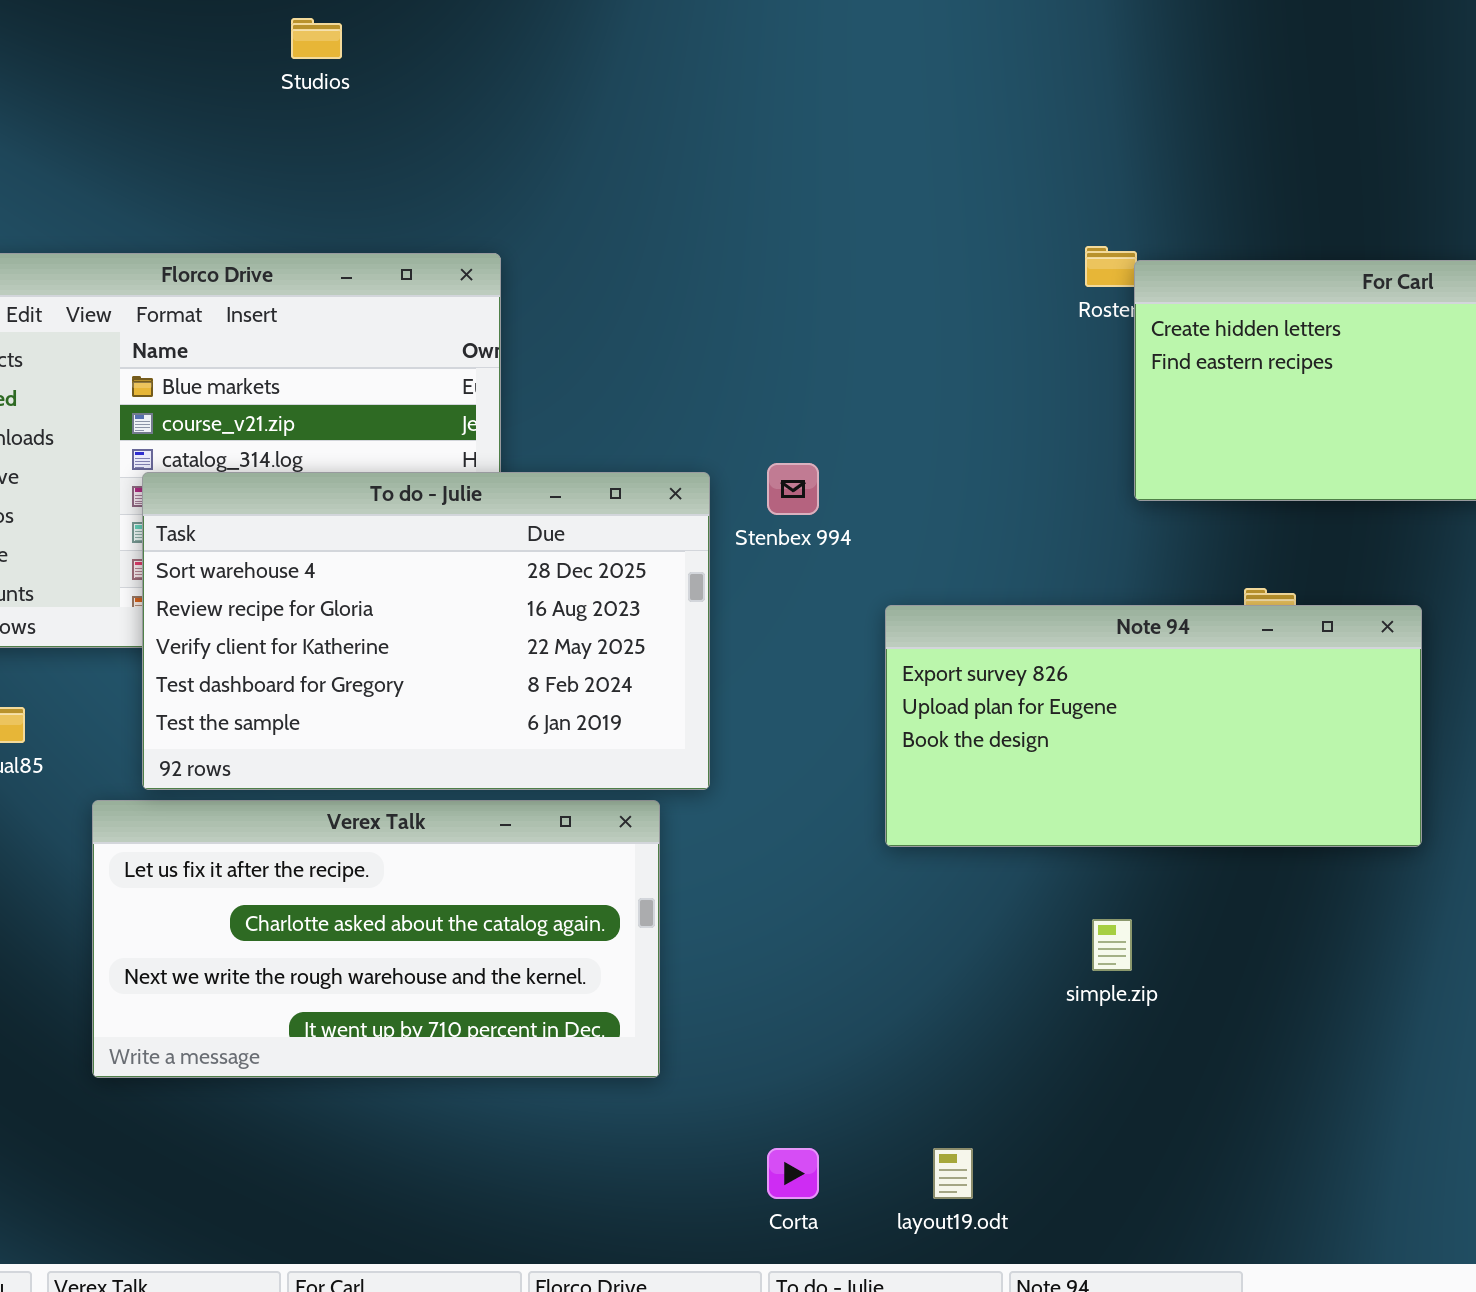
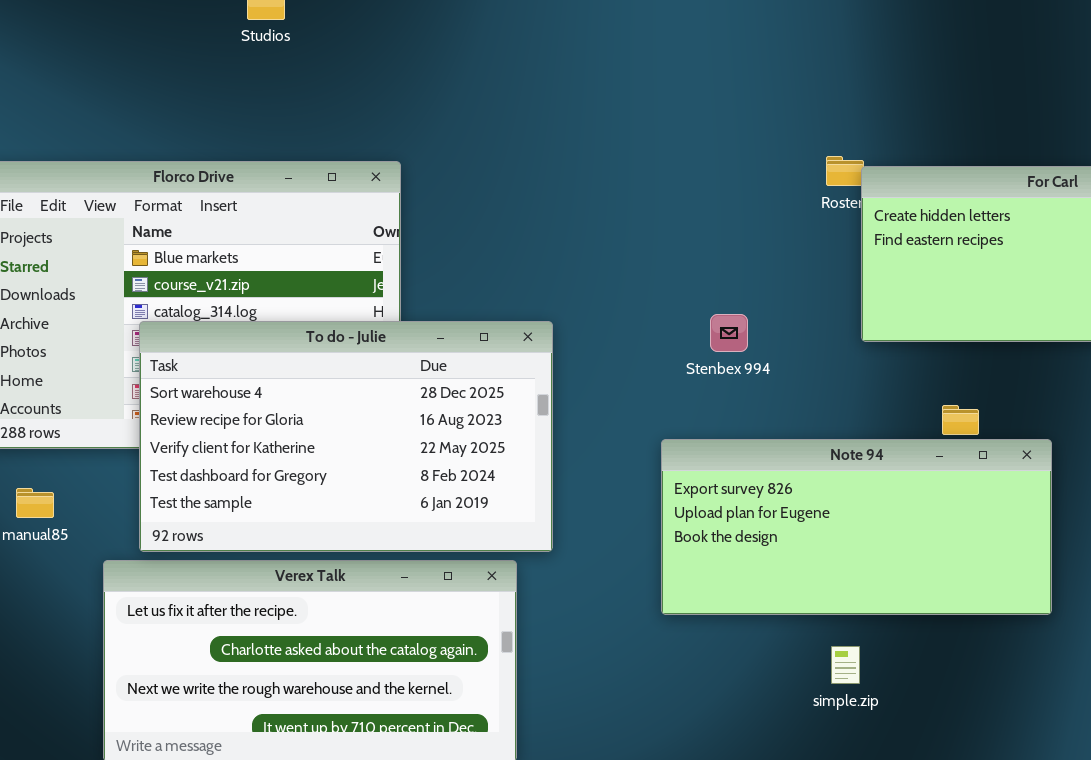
Stenbex 994: [767,463,819,515] -> [710,314,748,352], moved
Note 94: [885,605,1422,847] -> [661,439,1052,615], moved

